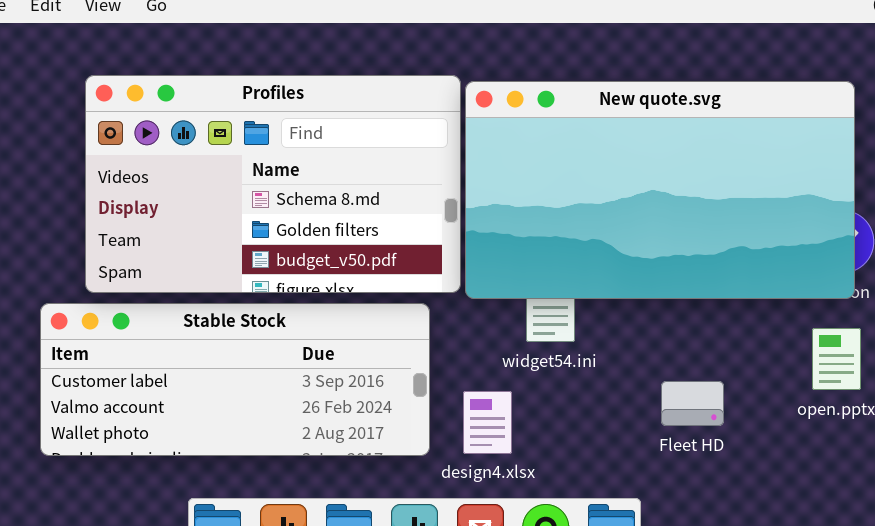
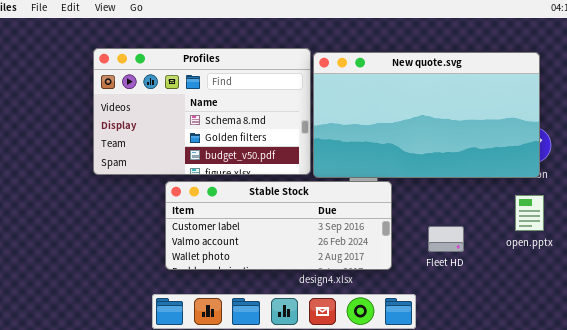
Stable Stock: [40,303,430,456] -> [165,181,392,270], moved

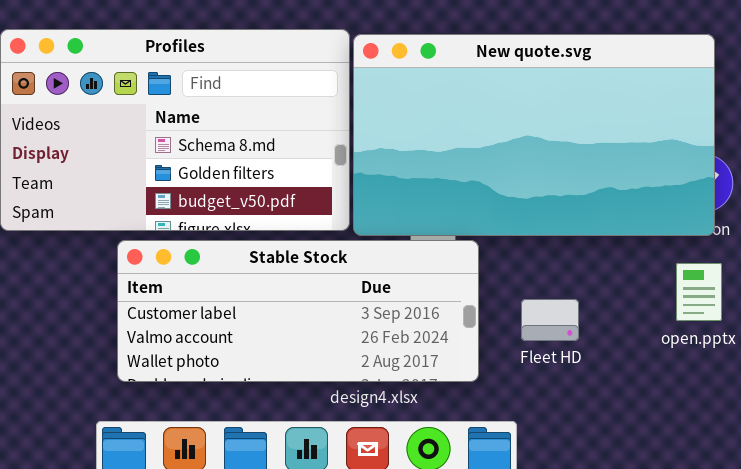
Fleet HD: [428,226,464,252] -> [521,299,579,341], moved

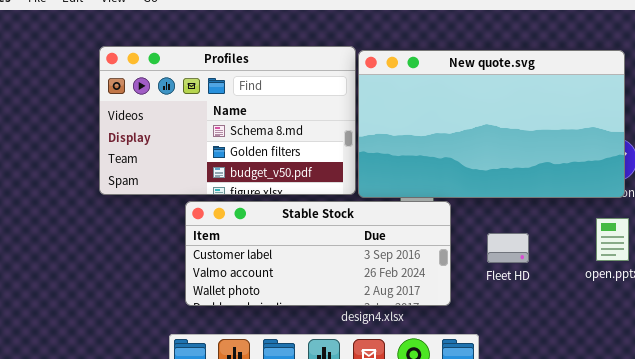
Fleet HD: [521,299,579,341] -> [487,233,529,263], moved

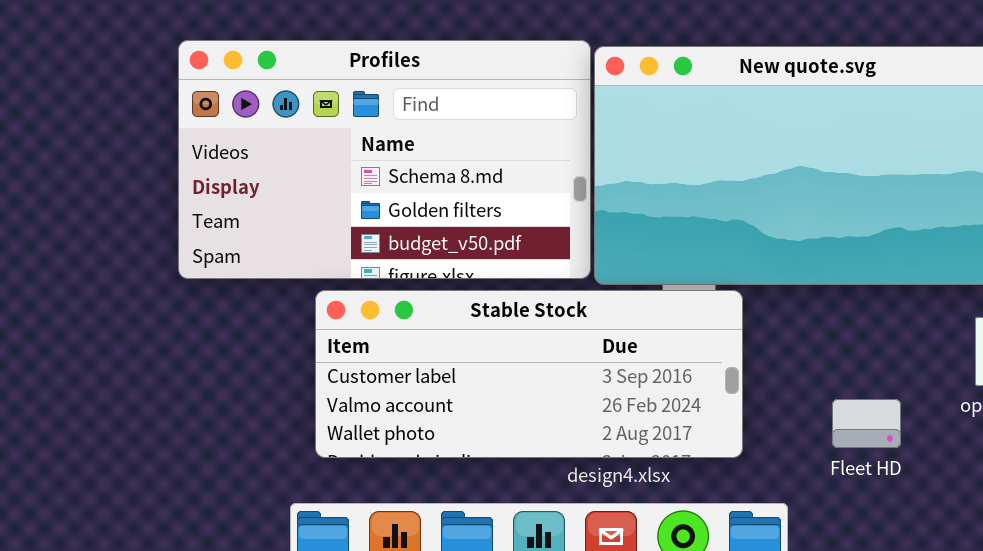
Fleet HD: [487,233,529,263] -> [832,399,901,448], moved

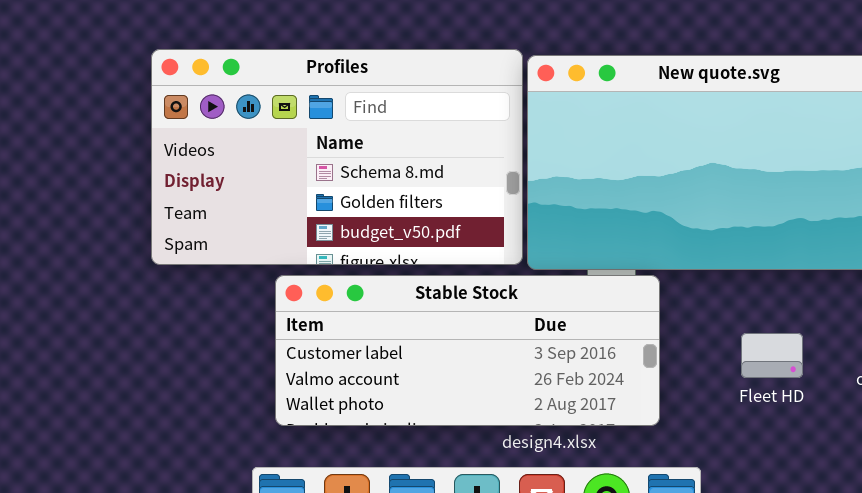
Fleet HD: [832,399,901,448] -> [741,333,803,378], moved

